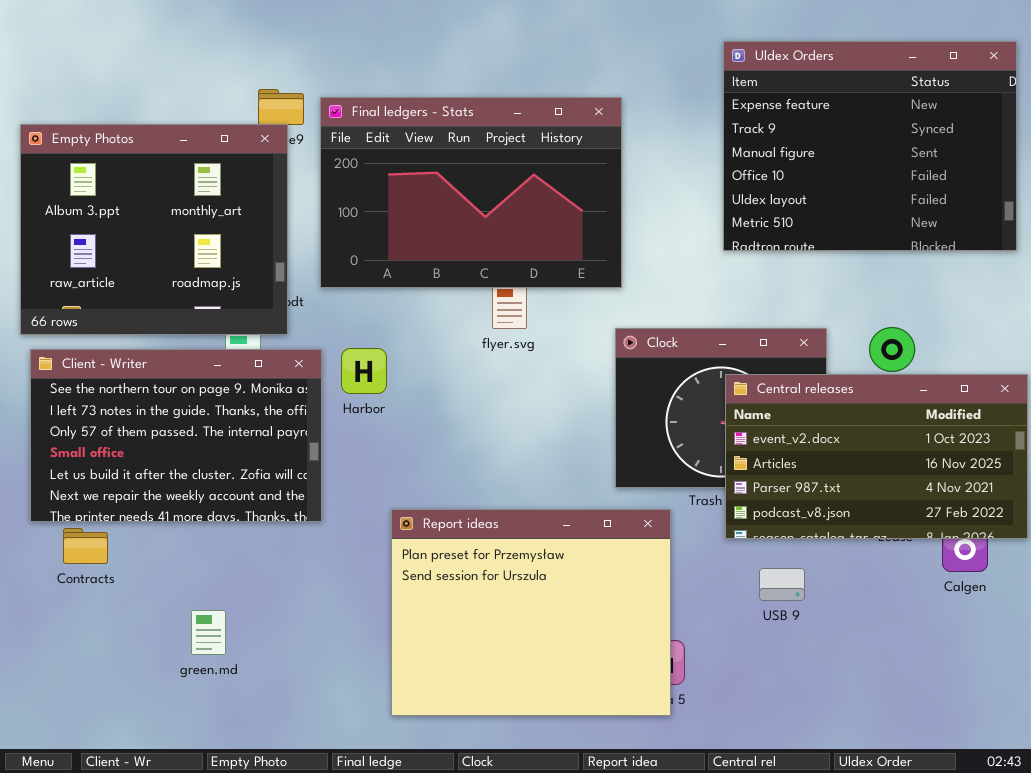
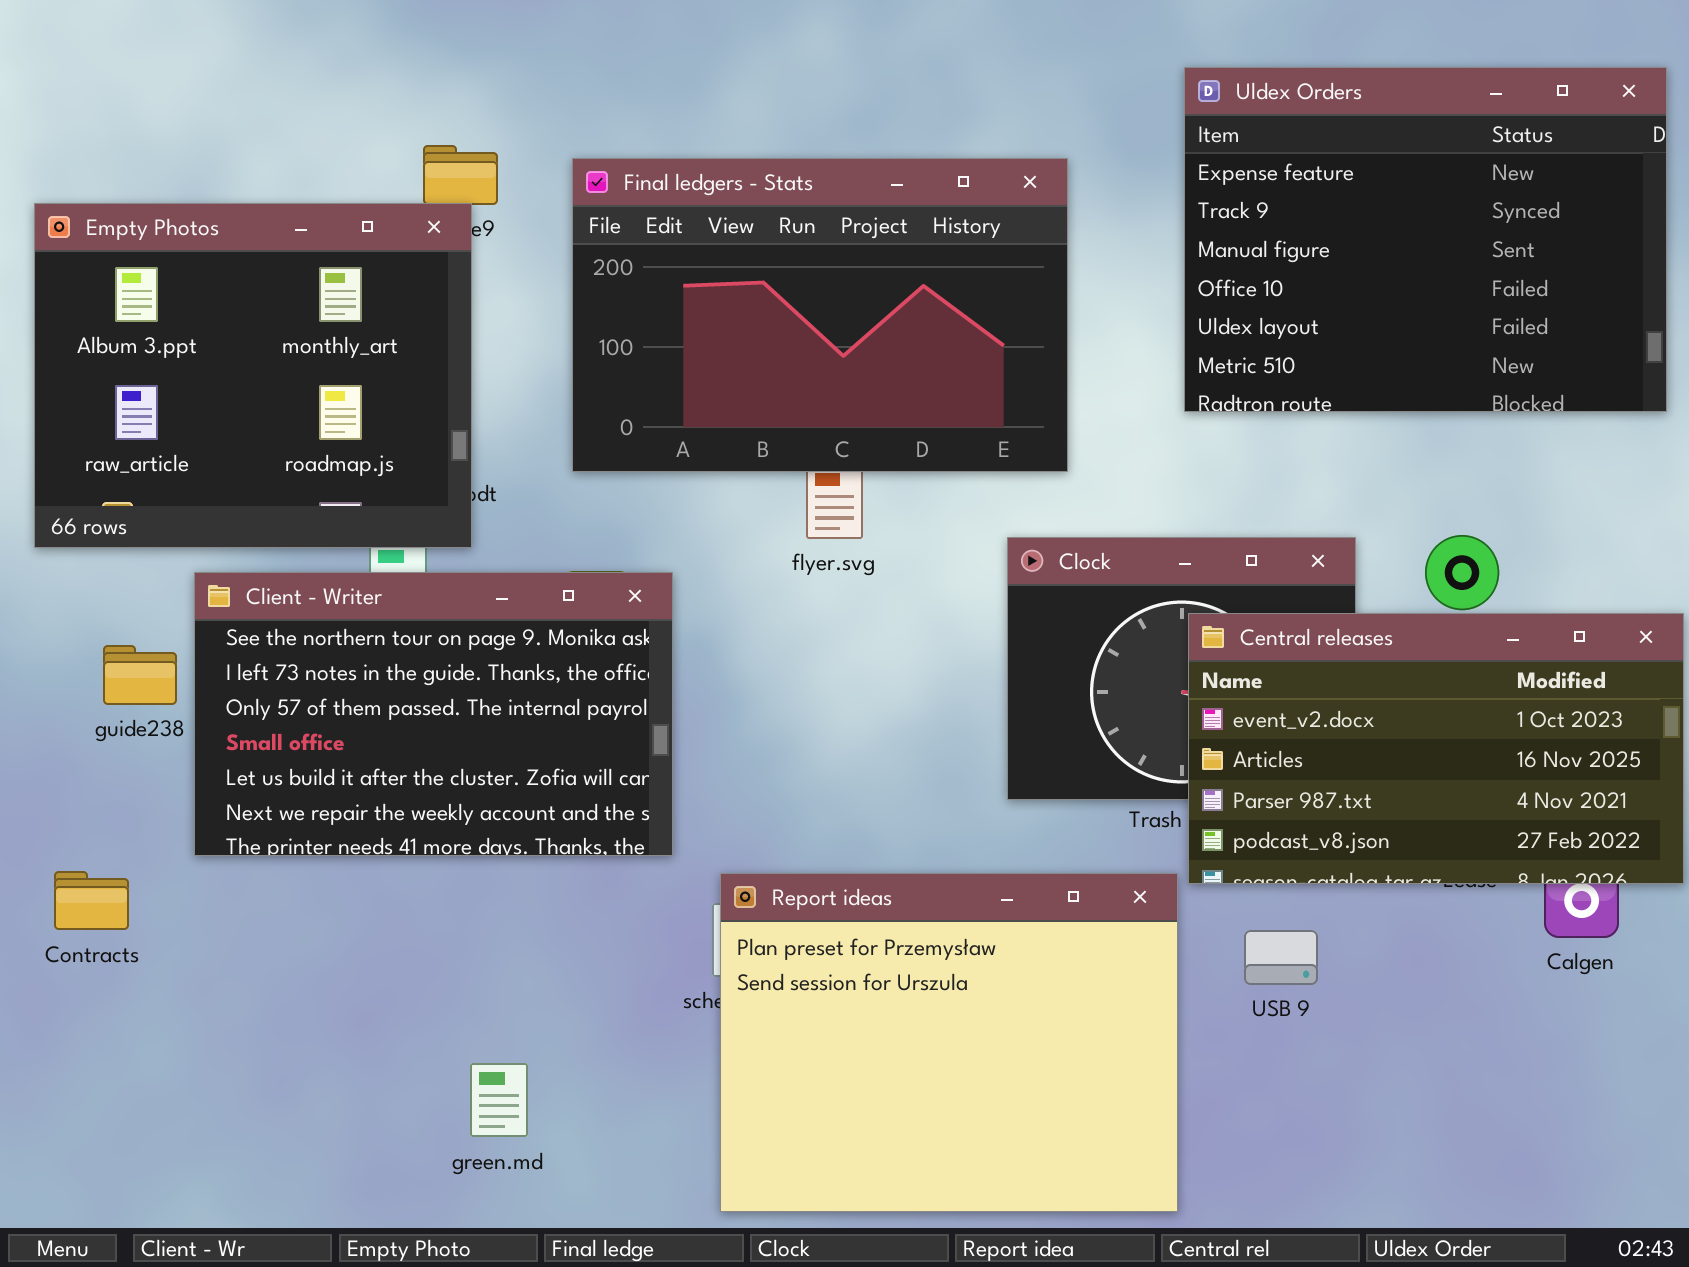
Final ledgers - Stats: [320,97,622,288] -> [572,158,1068,472], moved
Client - Writer: [30,349,322,522] -> [194,572,673,856], moved
Report ideas: [391,509,671,716] -> [720,873,1178,1212], moved
Contracts: [63,528,108,564] -> [54,871,129,930], moved
green.md: [191,610,226,655] -> [470,1063,528,1137], moved

